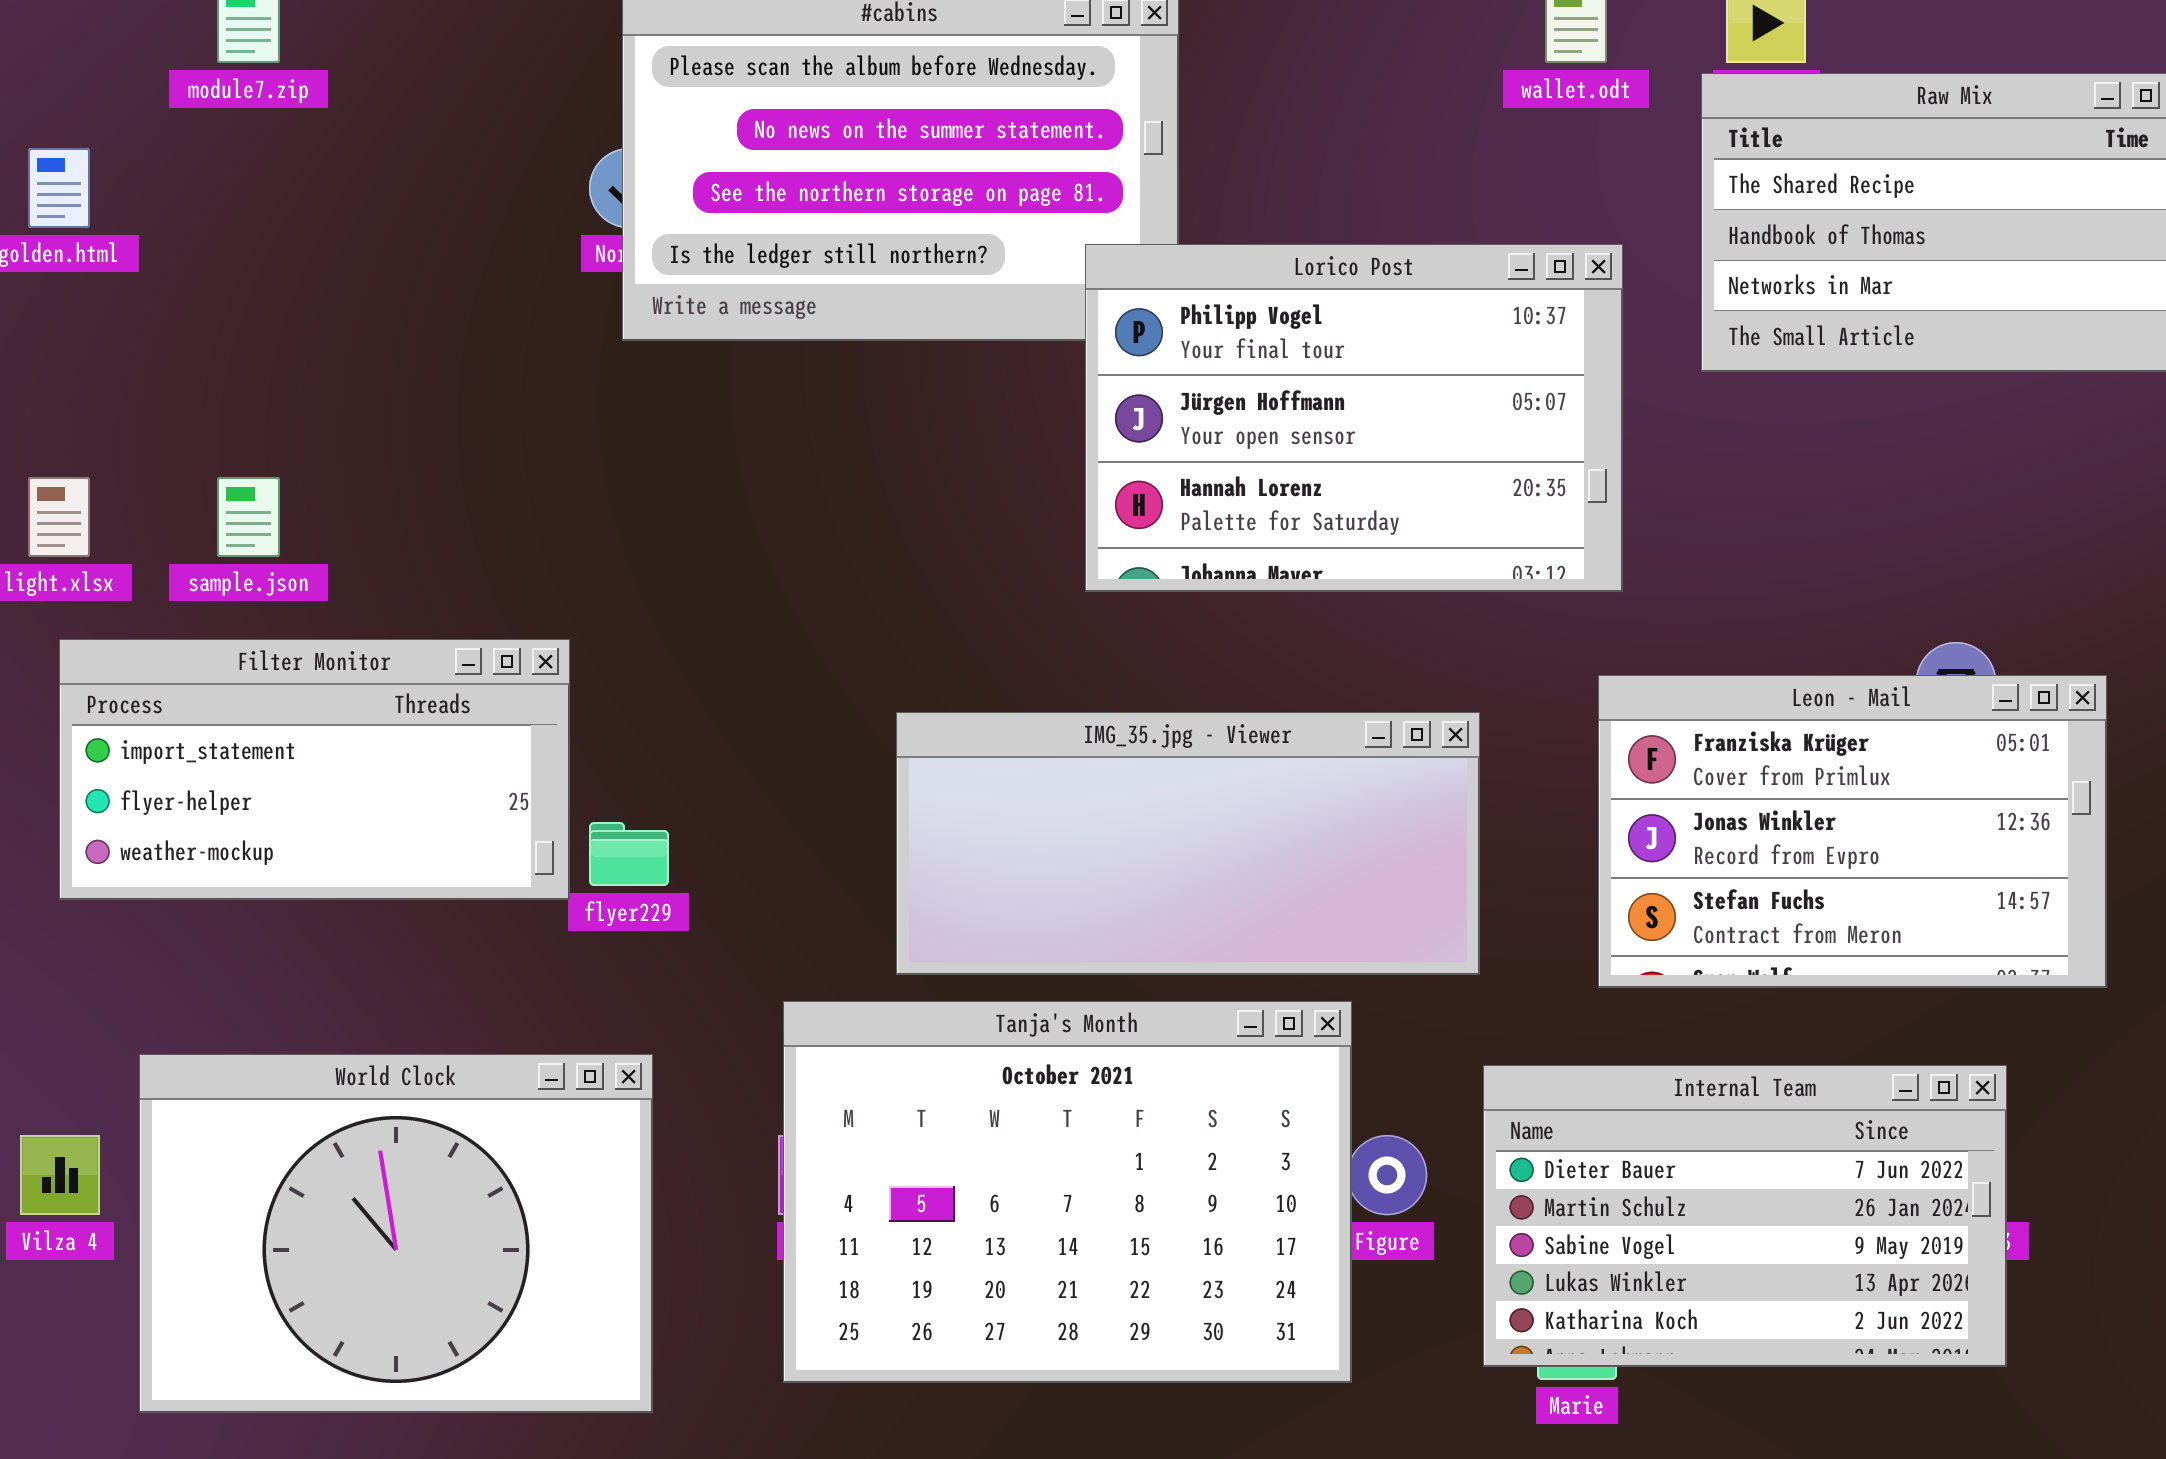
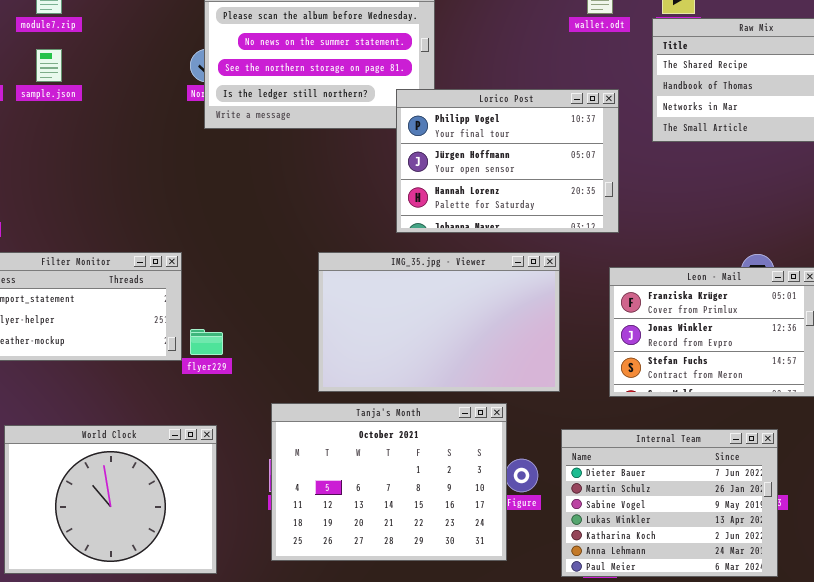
sample.json: [217,477,280,557] -> [36,49,62,82], moved
IMG_35.jpg - Viewer: [896,712,1480,975] -> [318,252,560,392], resized
Internal Team: [1483,1065,2007,1367] -> [561,429,778,577], resized

